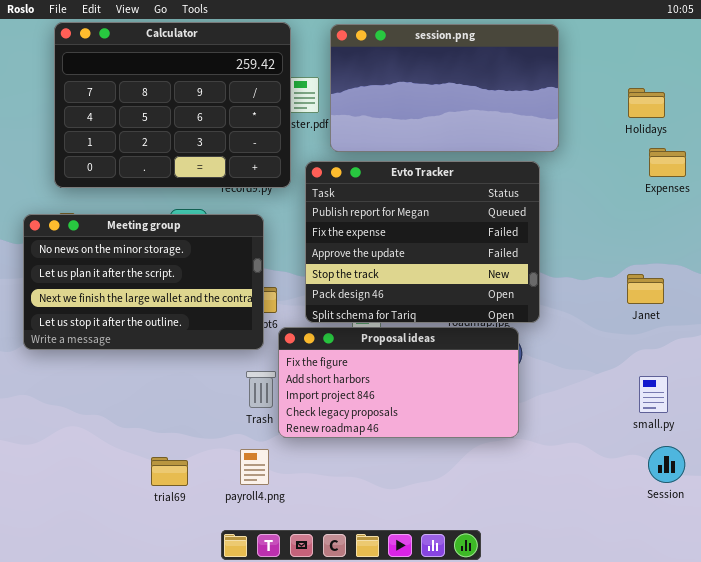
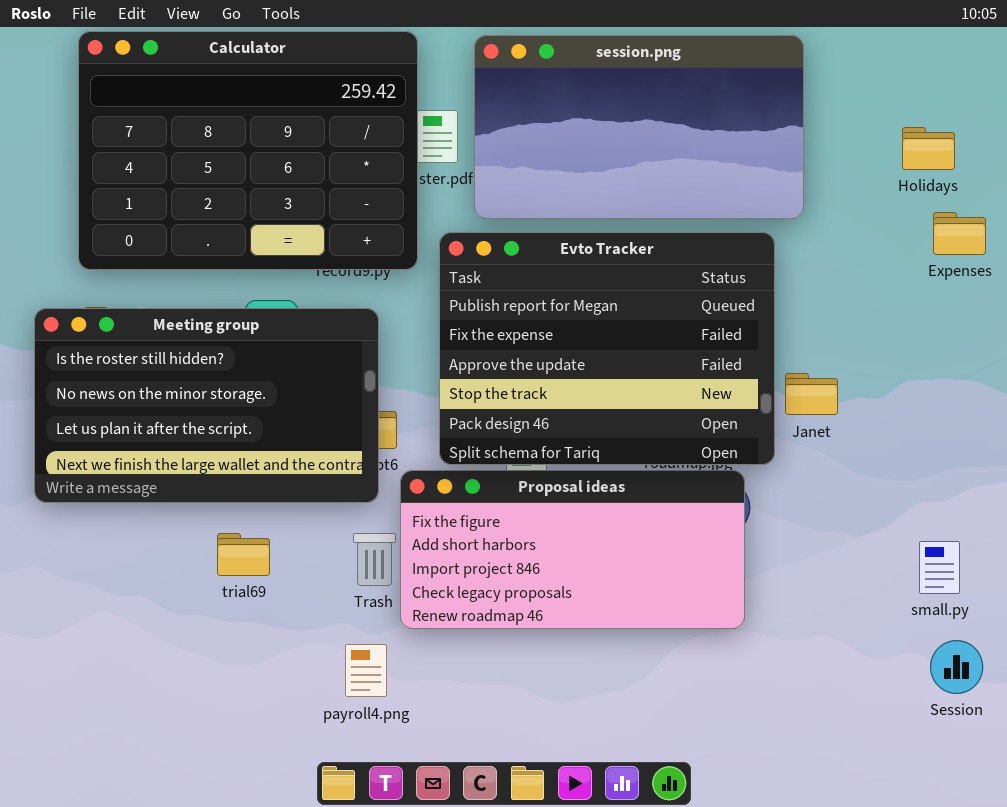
Meeting group: [23,214,264,350] -> [34,308,379,503], scrolled up 1 row
Janet: [627,274,664,304] -> [785,373,838,415], moved
trial69: [151,457,188,486] -> [217,533,270,576], moved

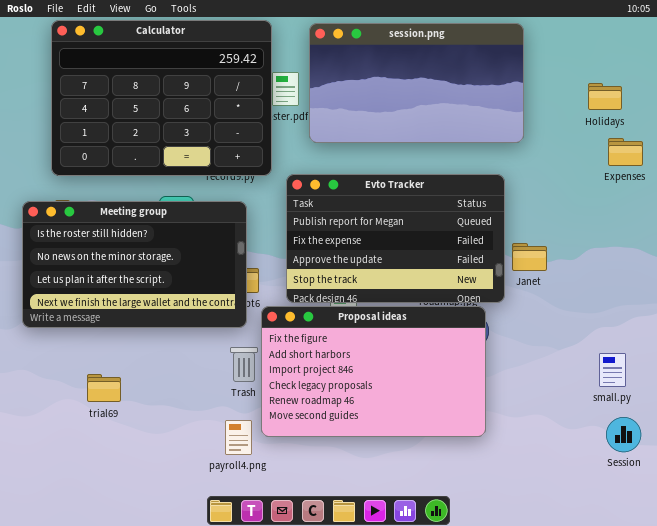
Evto Tracker: [439,232,775,465] -> [286,174,505,303], resized
Proposal ideas: [400,470,745,629] -> [261,306,486,437], resized
trial69: [217,533,270,576] -> [87,374,121,402], moved

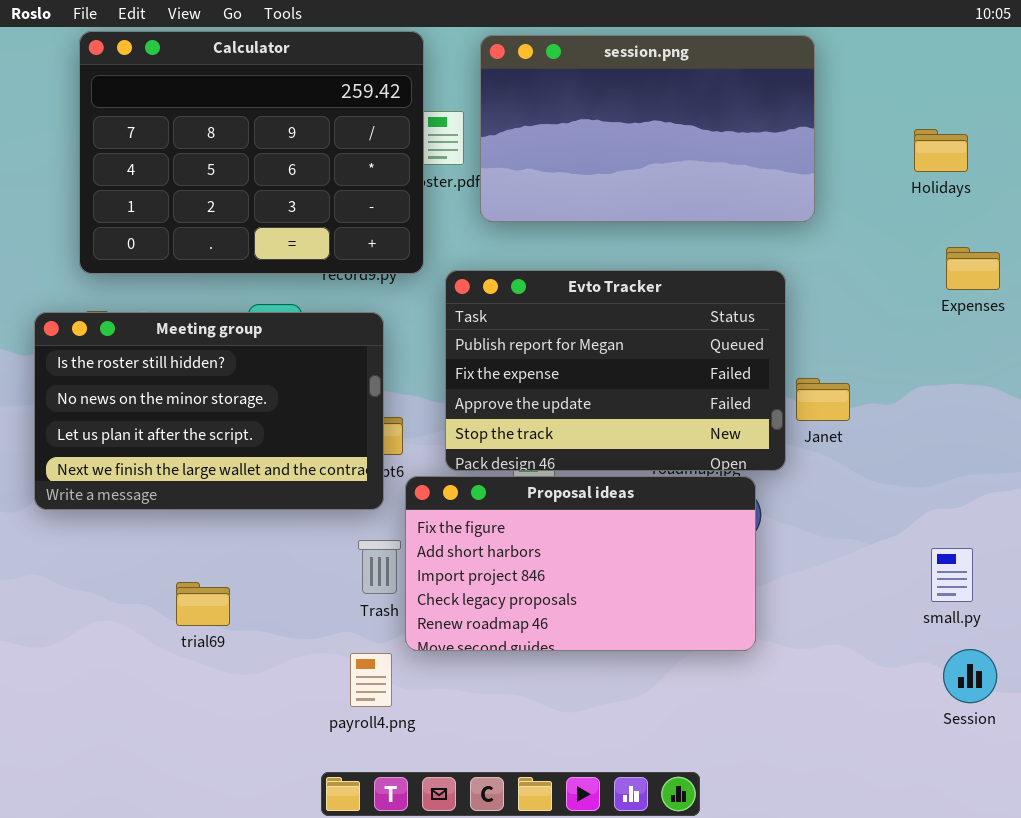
Expenses: [608,138,643,166] -> [946,247,1000,290], moved
Proposal ideas: [261,306,486,437] -> [405,476,756,651], resized
trial69: [87,374,121,402] -> [176,582,230,626], moved

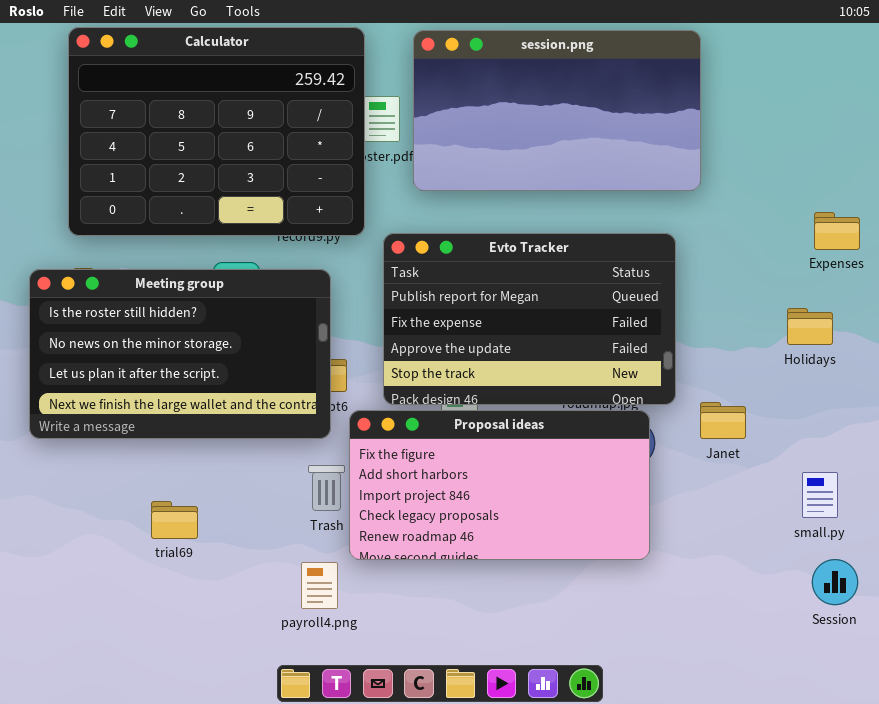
Holidays: [914,129,968,172] -> [787,308,833,345], moved
Janet: [796,378,850,421] -> [700,402,746,439], moved

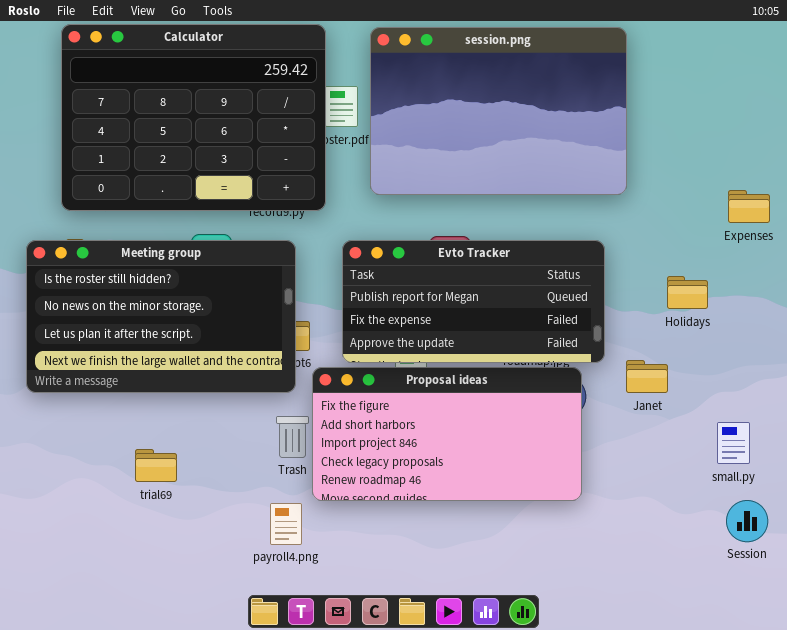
session.png: [413,30,701,191] -> [370,27,627,195], resized
Evto Tracker: [383,233,676,405] -> [342,240,605,363], resized
Holidays: [787,308,833,345] -> [667,276,708,309], moved

